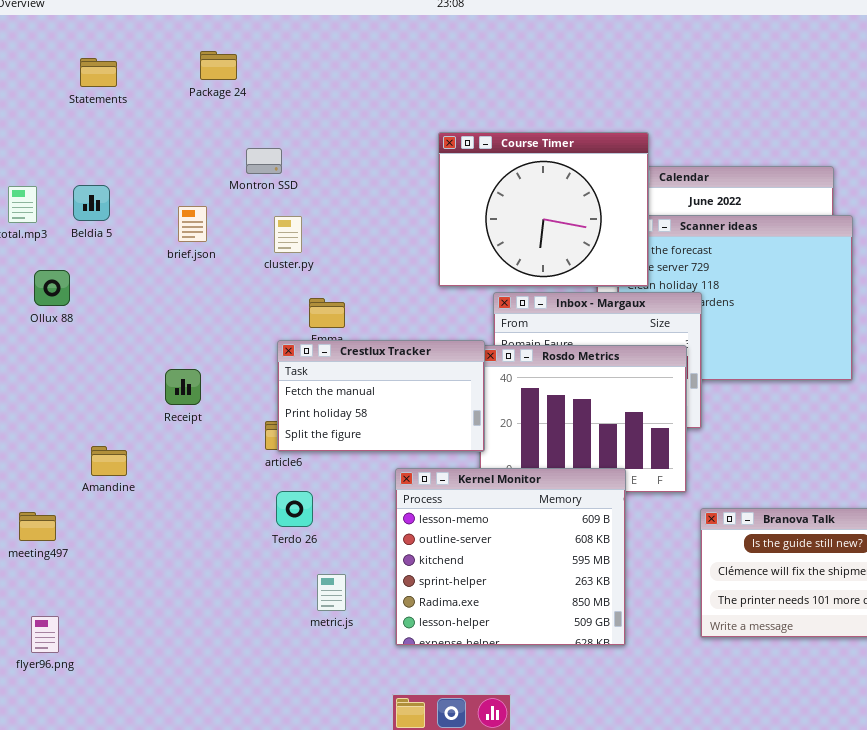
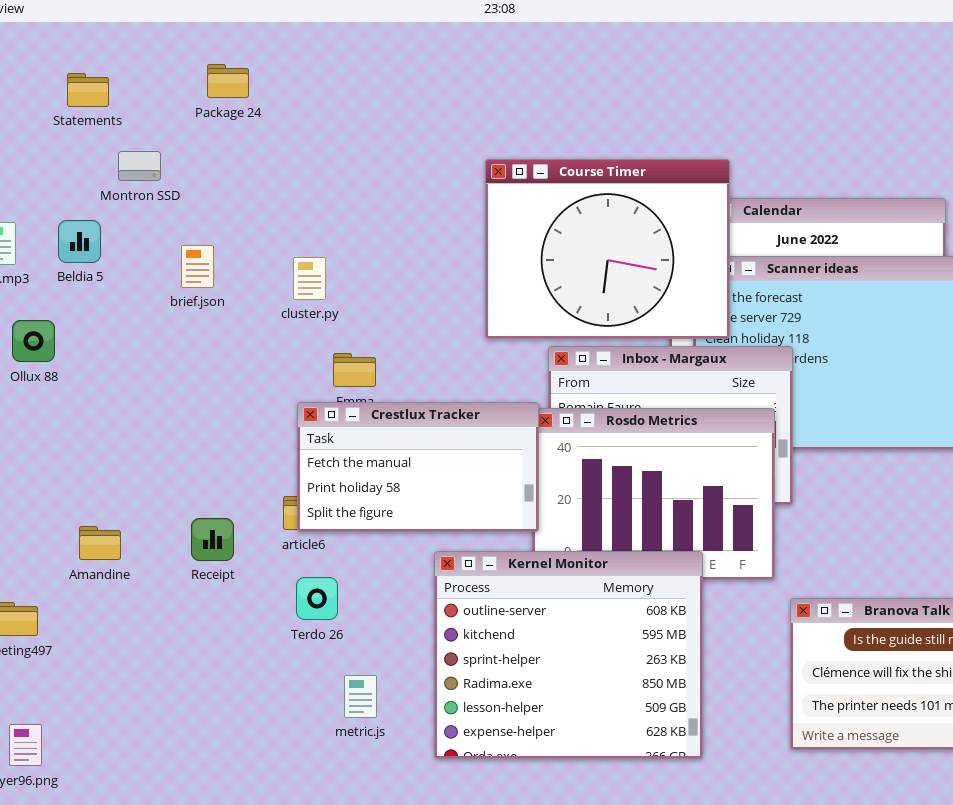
Montron SSD: [246,148,282,174] -> [118,151,161,181], moved
Receipt: [165,369,201,405] -> [191,518,234,561], moved
Kernel Monitor: [395,468,626,646] -> [434,551,703,759], scrolled down 1 row

